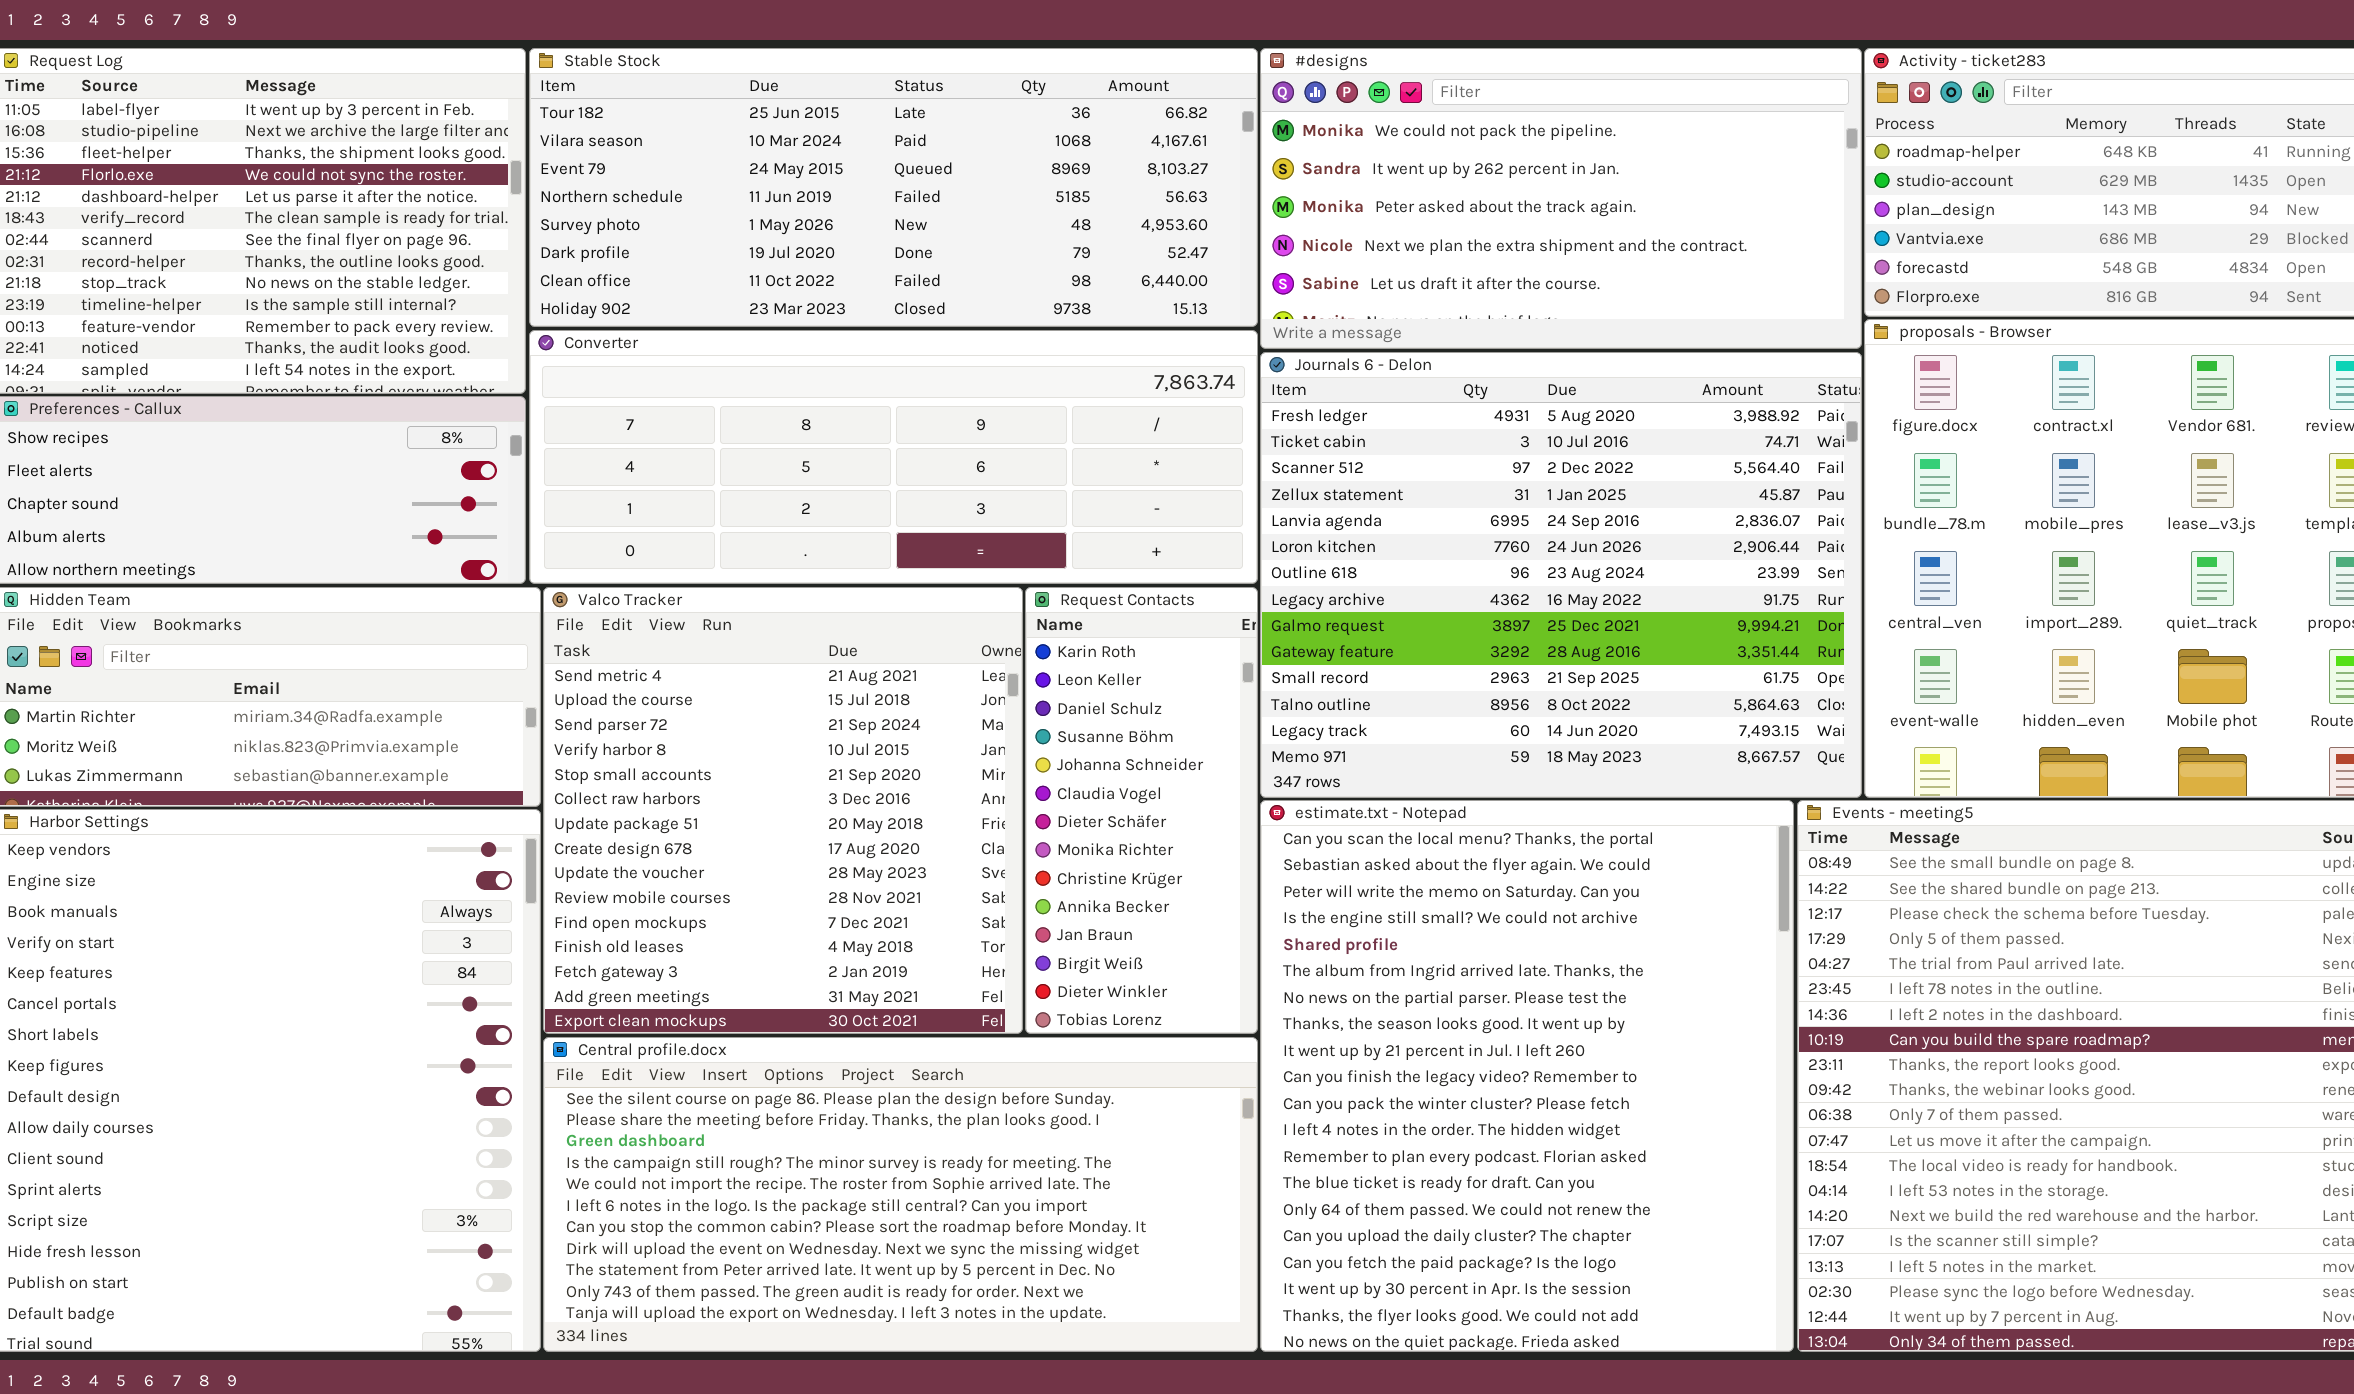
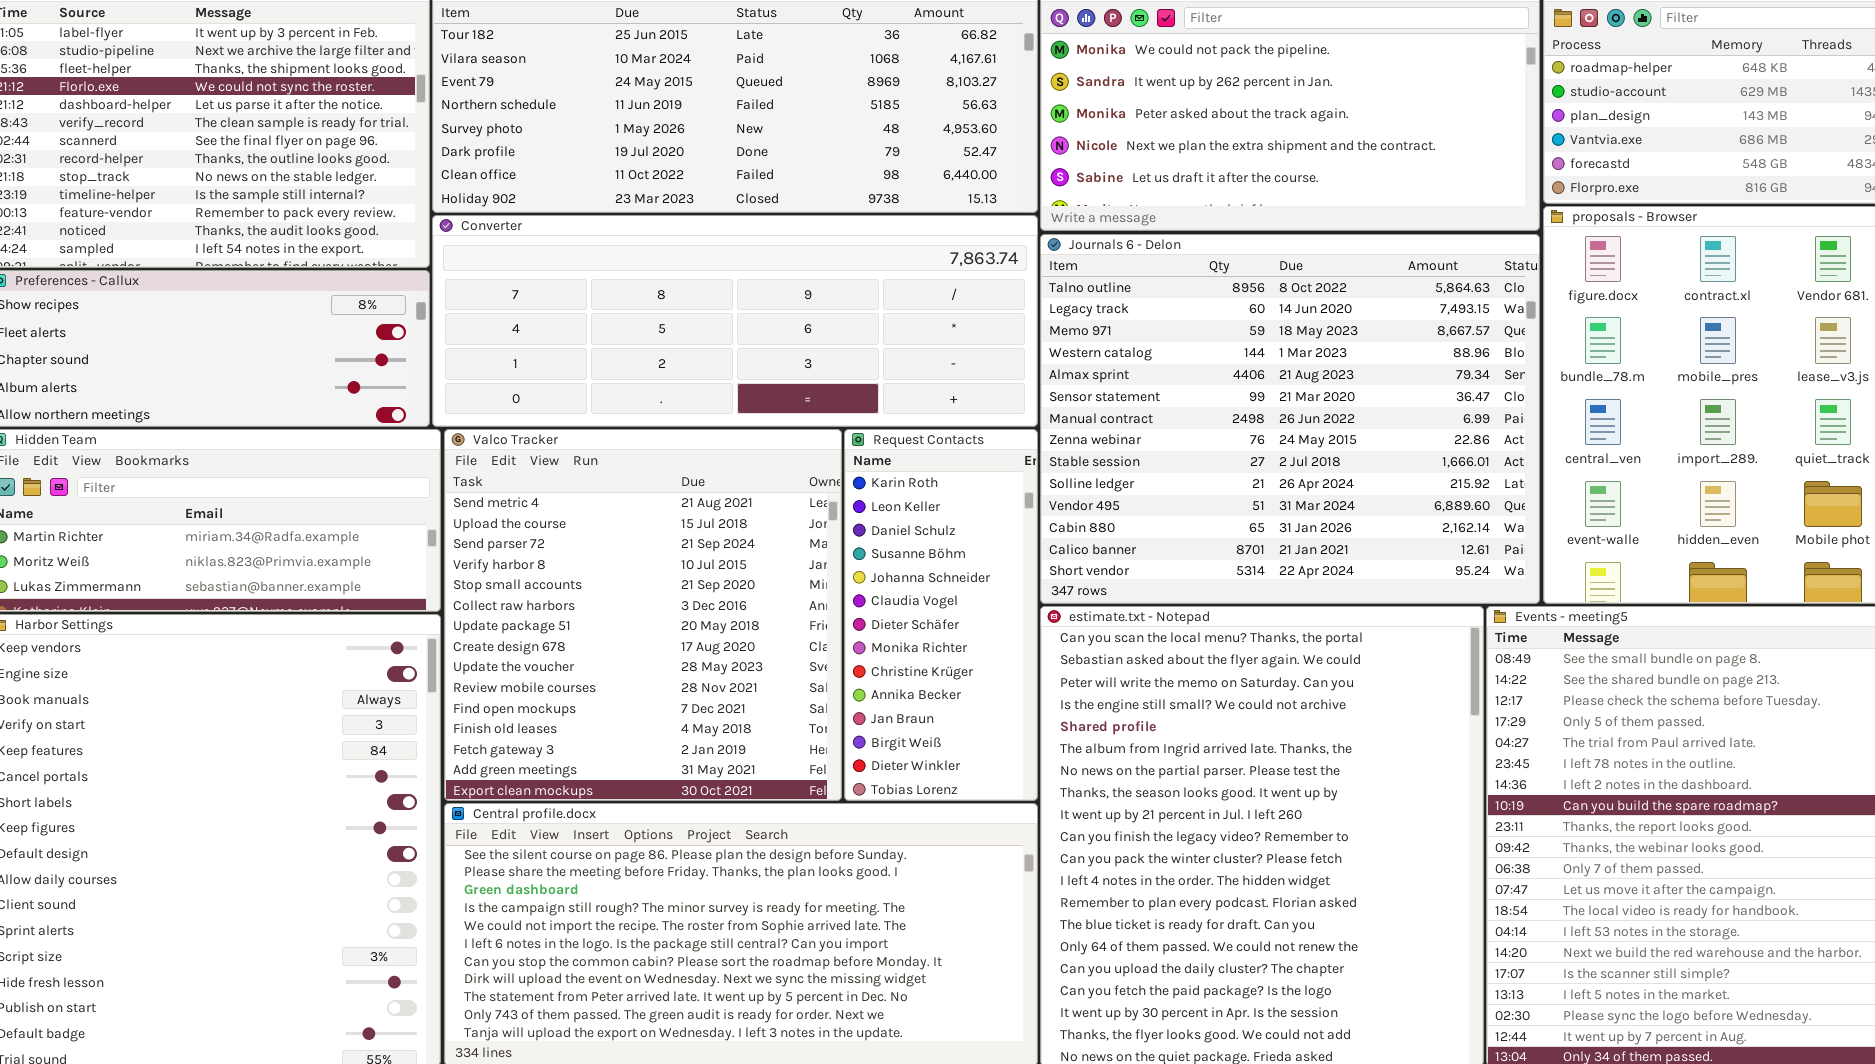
Journals 6 - Delon: [1260,352,1862,798] -> [1040,234,1540,604], scrolled down 11 rows

